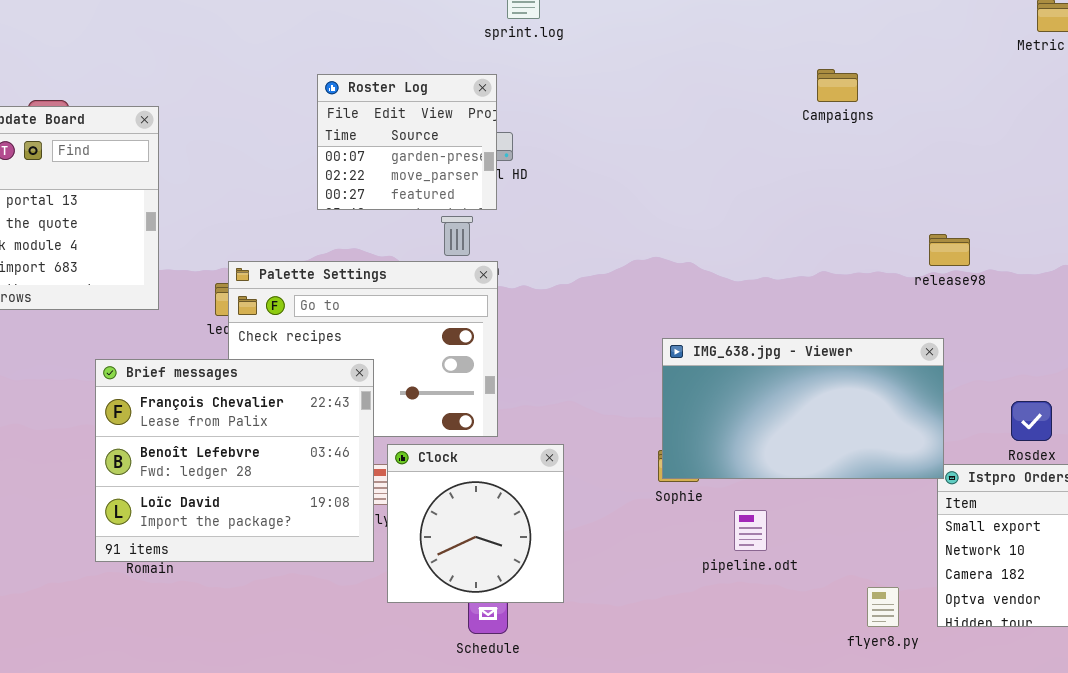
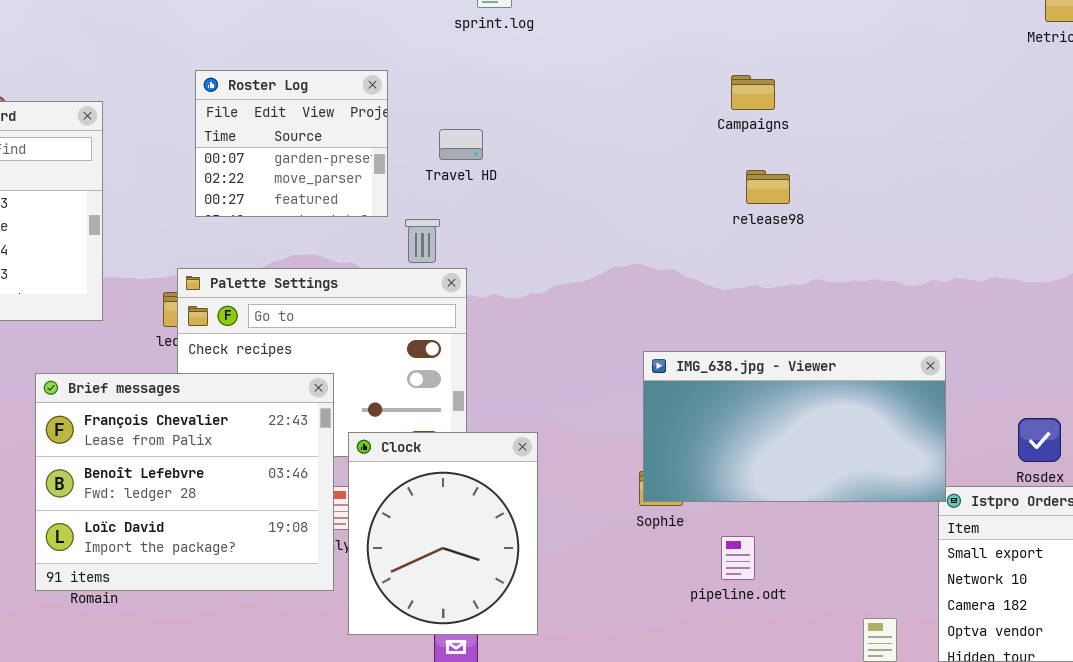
Campaigns: [817,69,858,102] -> [731,75,775,110], moved
Roster Log: [317,74,497,210] -> [195,70,388,217], moved
release98: [929,234,970,266] -> [746,170,790,204], moved
Clock: [387,444,564,603] -> [348,432,538,635], resized

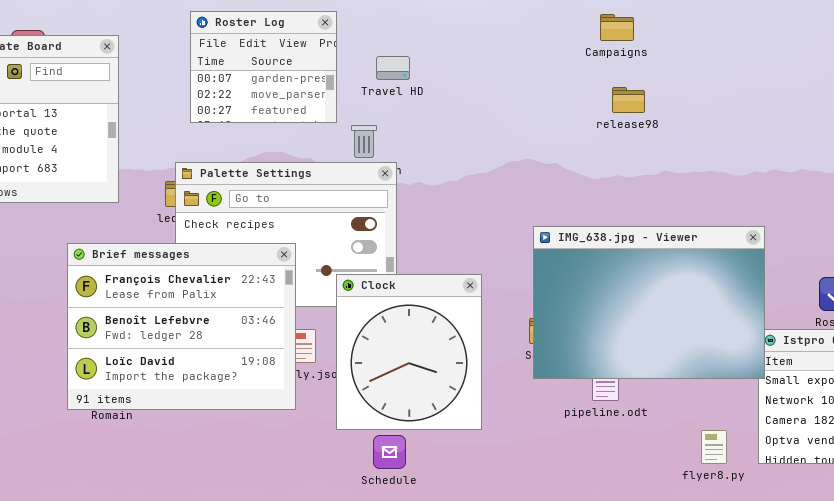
IMG_638.jpg - Viewer: [643,351,946,502] -> [533,226,765,379], resized
Clock: [348,432,538,635] -> [336,274,482,430], moved

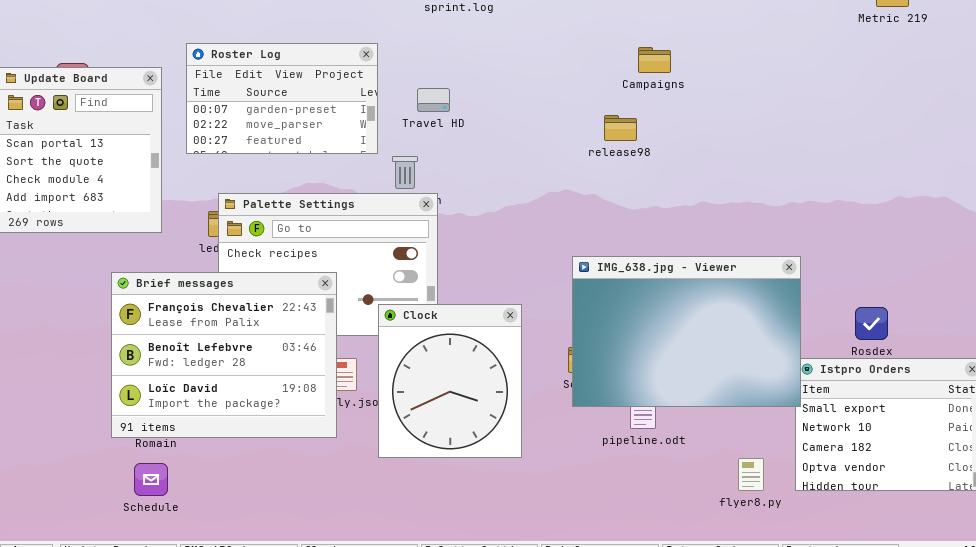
Roster Log: [190,11,337,123] -> [186,43,378,154], resized
release98: [612,87,645,113] -> [604,115,637,141], moved
Schedule: [373,435,406,469] -> [134,463,168,496], moved

